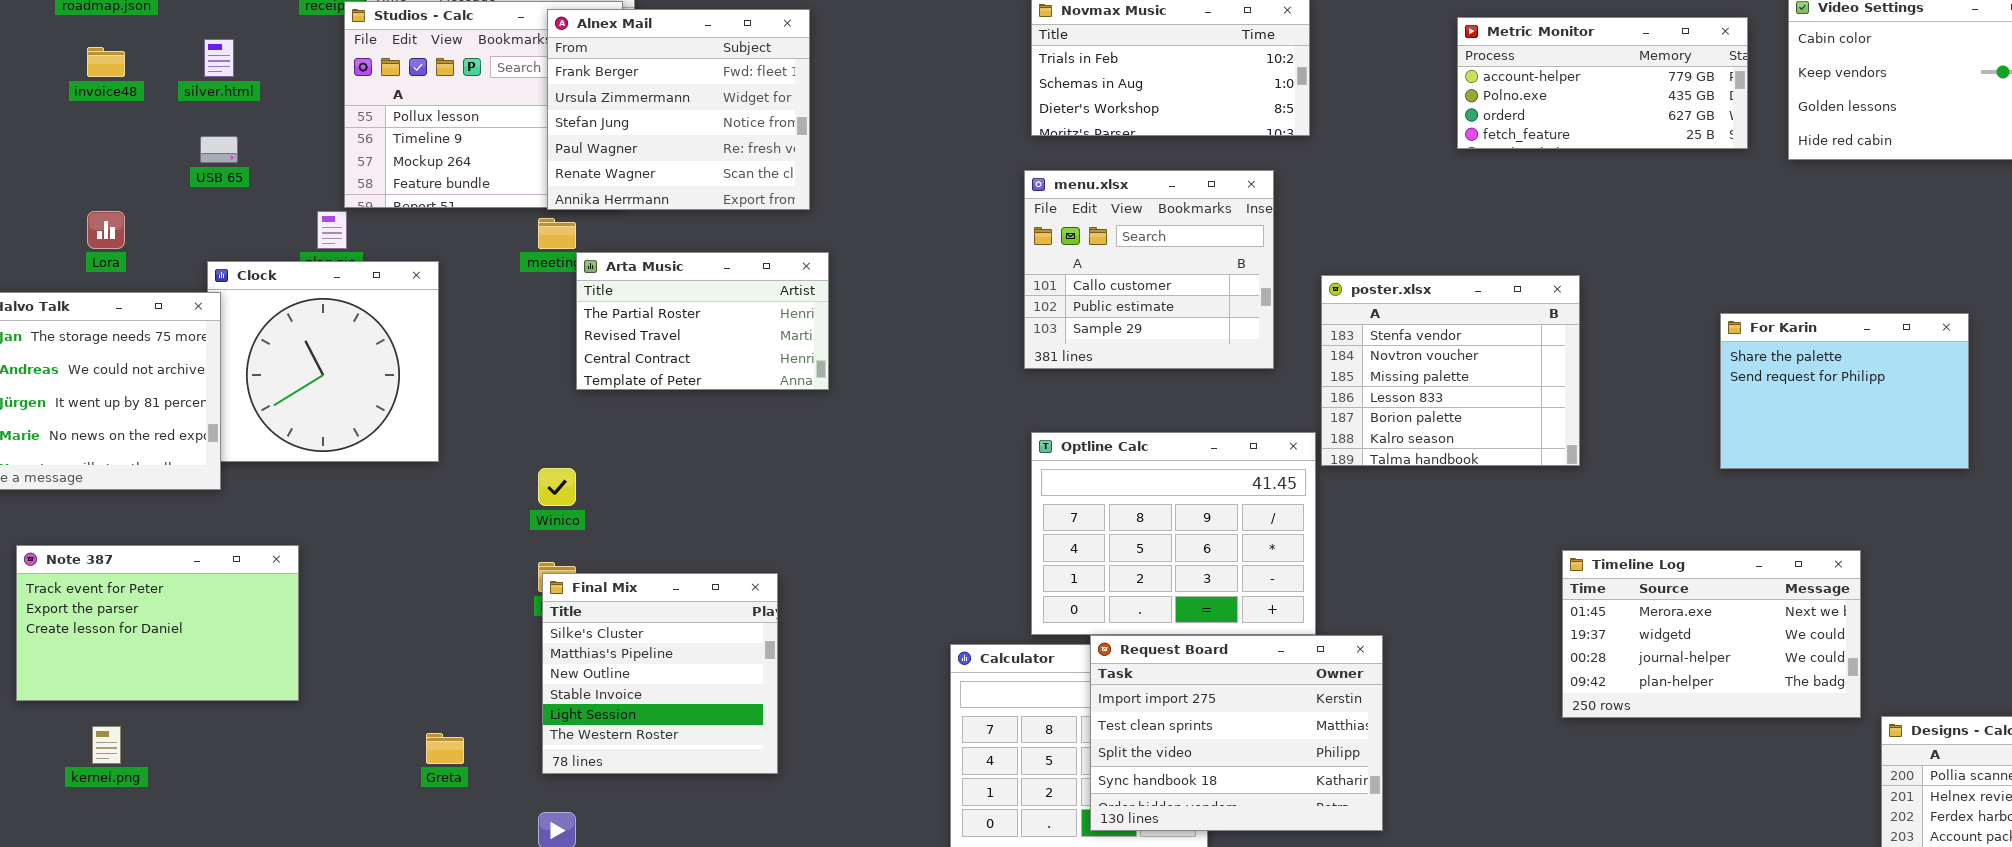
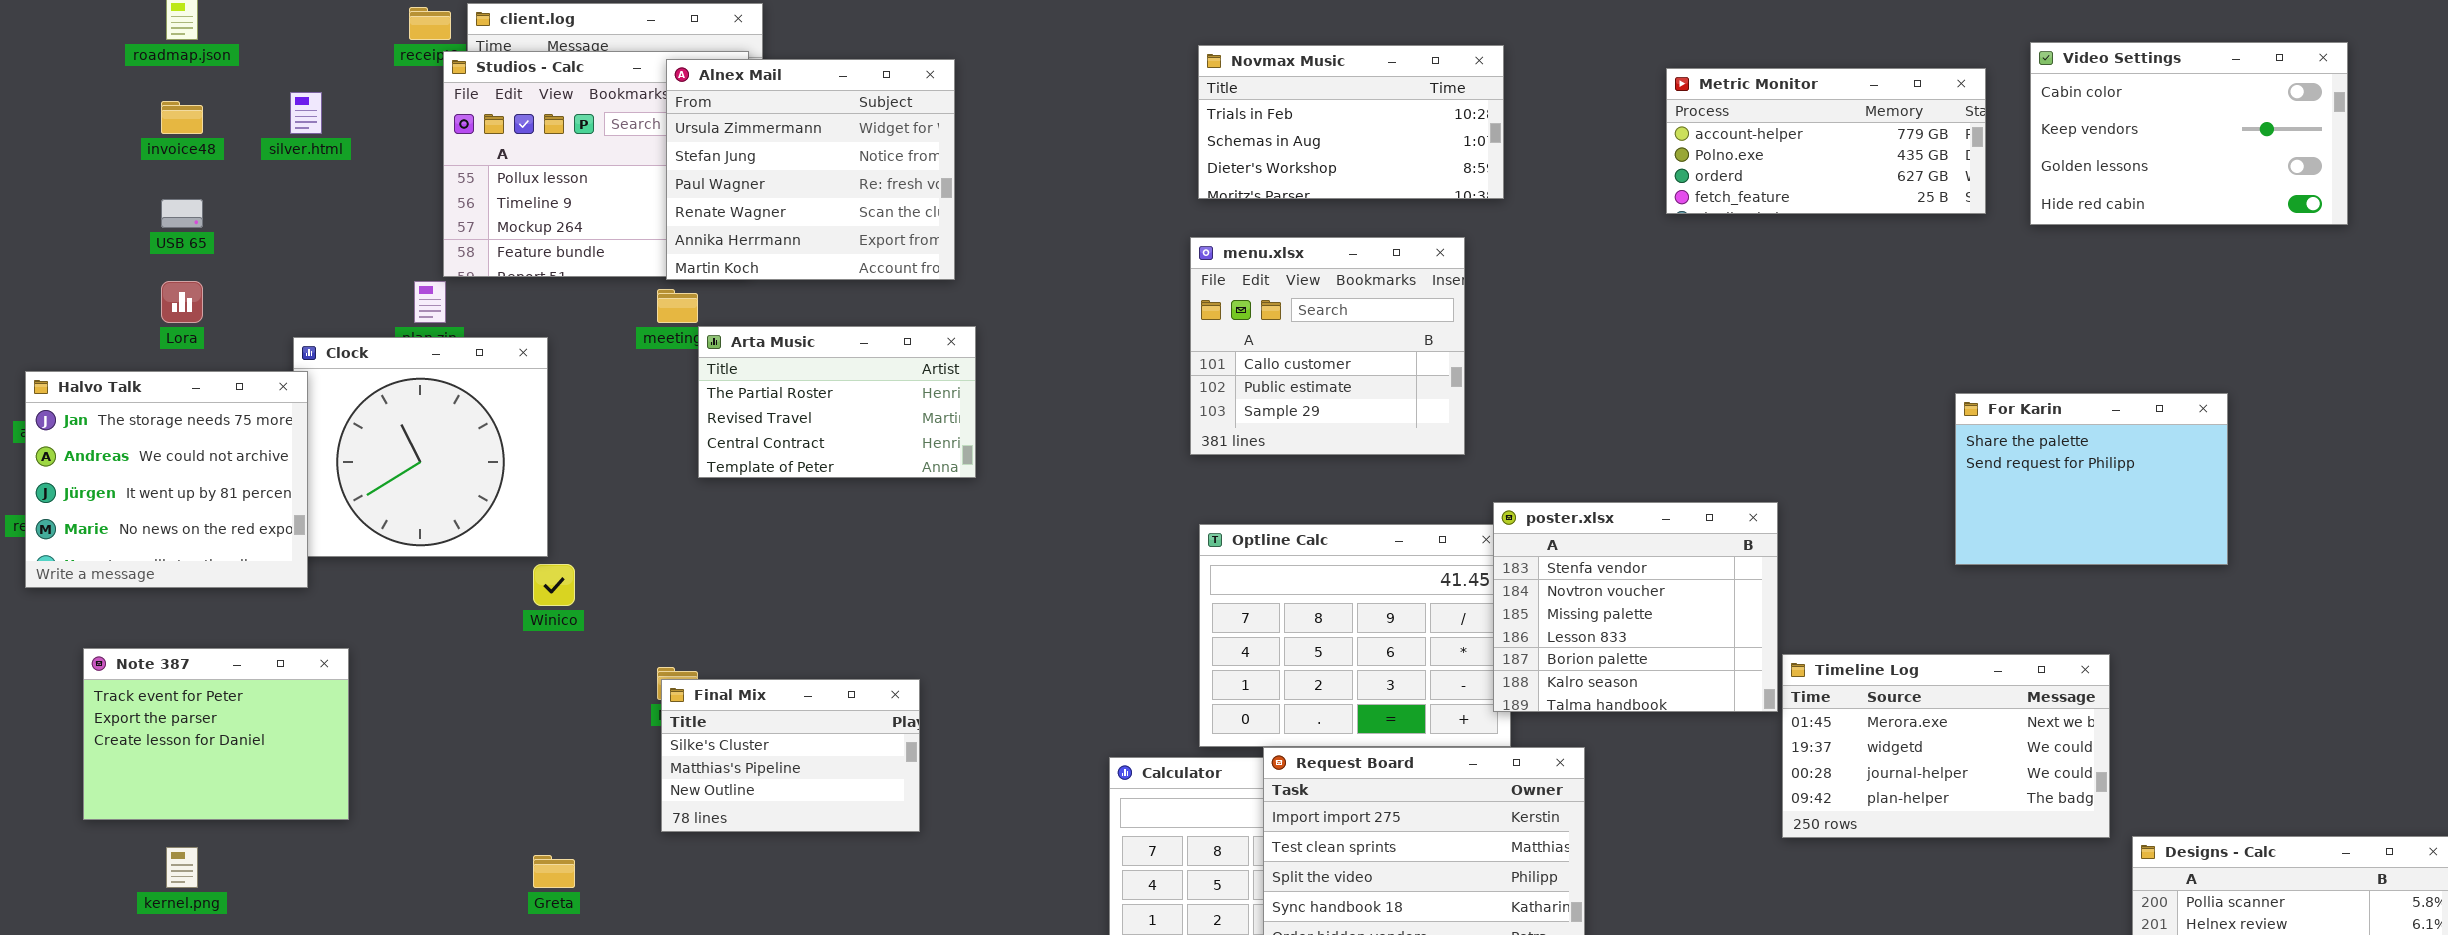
Alnex Mail: [547,9,810,210] -> [666,59,955,280], scrolled down 1 row
USB 65: [200,136,238,163] -> [161,199,203,228], moved
poster.xlsx: [1321,275,1580,466] -> [1493,502,1778,712], moved
Winico: [538,468,576,506] -> [533,564,575,606], moved
Note 387: [16,545,299,701] -> [83,648,349,820], resized
Final Mix: [542,573,778,774] -> [661,679,920,832], resized

